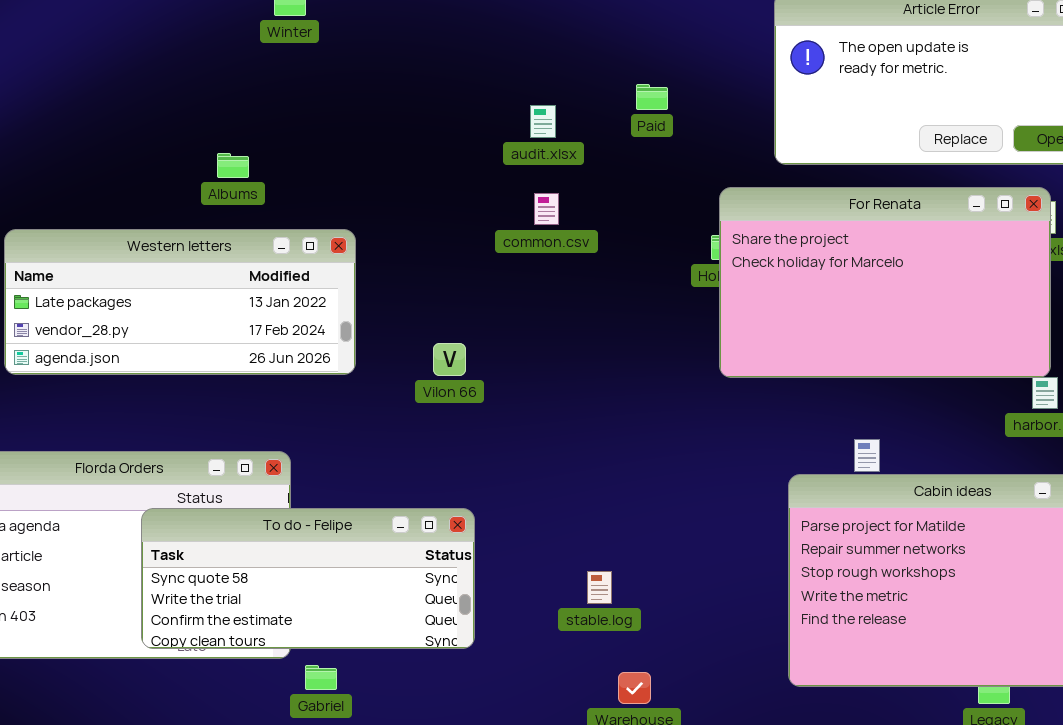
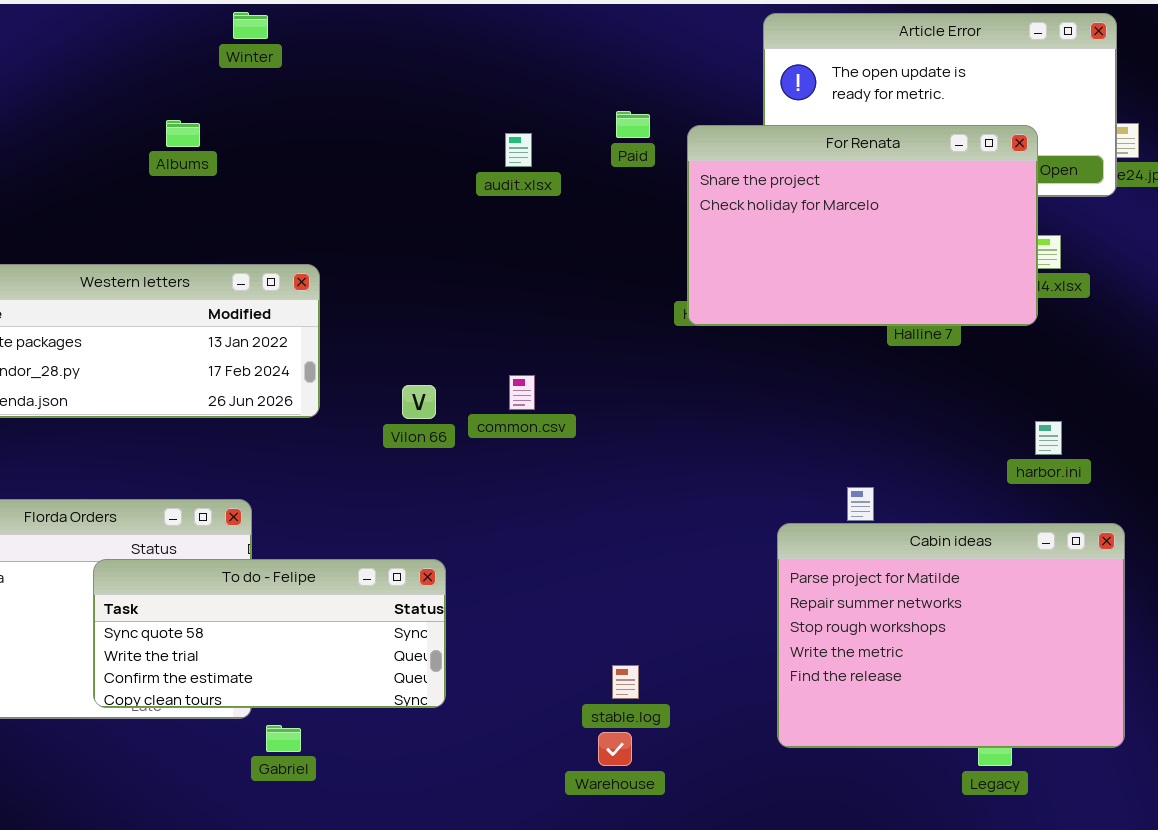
Albums: [217,153,249,178] -> [166,120,200,147], moved
For Renata: [719,187,1051,378] -> [687,125,1038,326], moved
common.csv: [534,193,559,225] -> [509,375,535,410], moved
stable.log: [587,571,612,604] -> [612,665,639,699], moved

